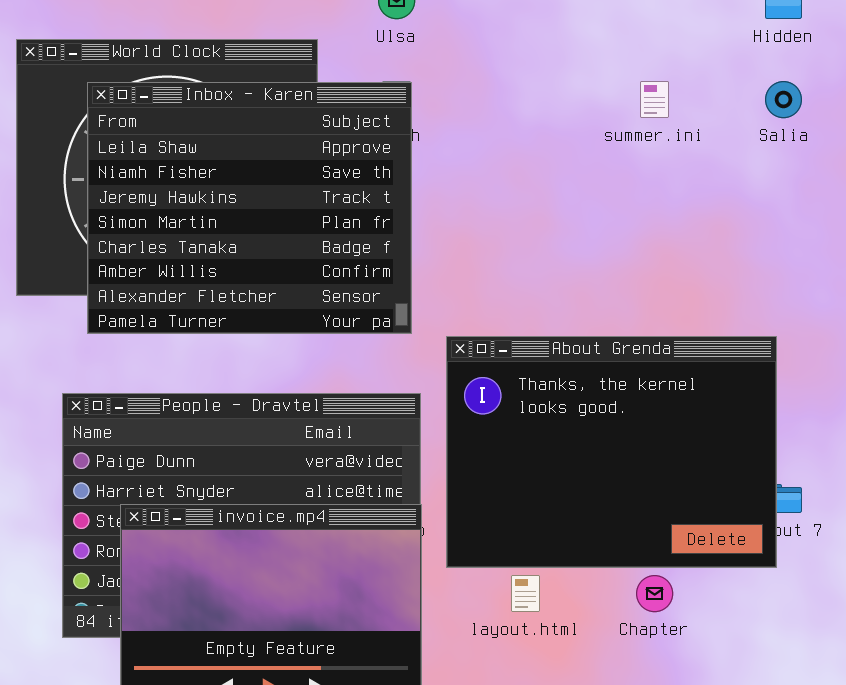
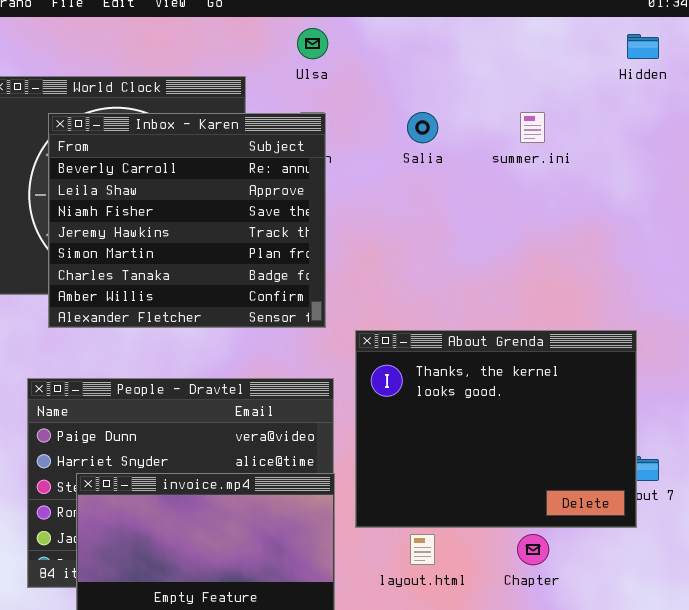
Salia: [765,81,802,118] -> [407,112,438,143], moved
Inbox - Karen: [87,82,412,334] -> [48,113,326,328], scrolled up 1 row

